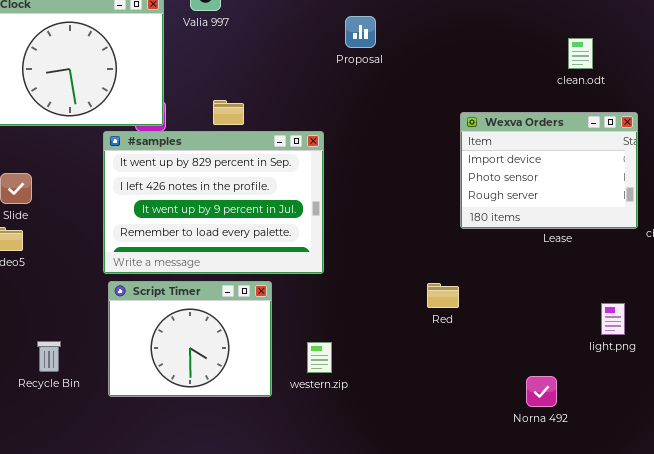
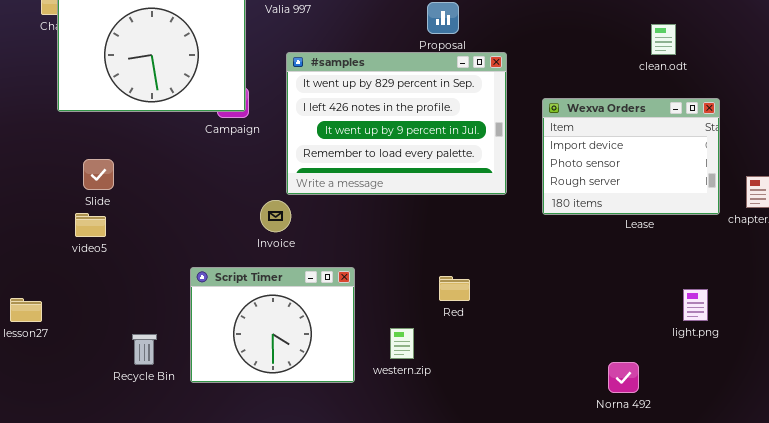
#samples: [103,131,324,274] -> [286,52,507,195], moved
Red: [427,283,459,308] -> [439,276,470,301], moved
Recycle Bin: [37,341,61,372] -> [132,334,157,365], moved

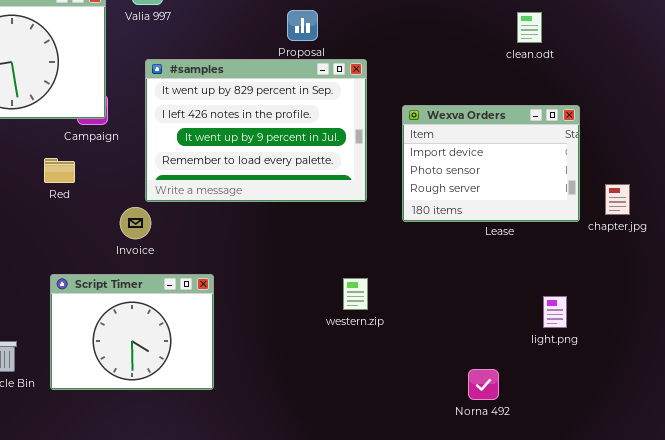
clean.odt: [651,24,676,55] -> [517,12,542,43], moved
Red: [439,276,470,301] -> [44,158,75,183], moved
western.zip: [390,328,414,359] -> [343,278,368,310], moved

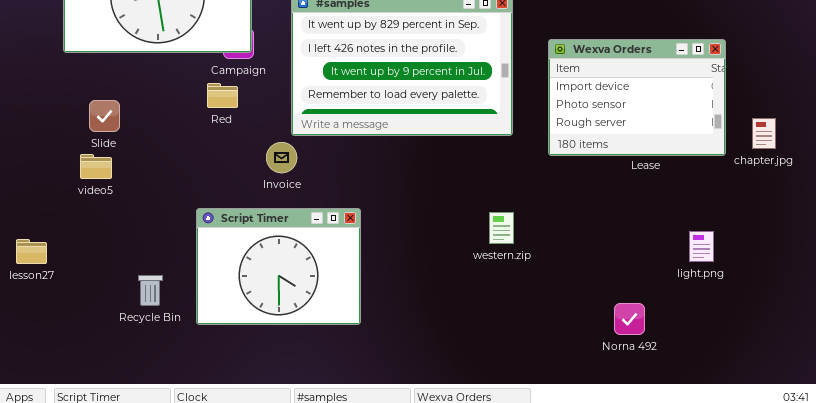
Red: [44,158,75,183] -> [207,83,238,108], moved

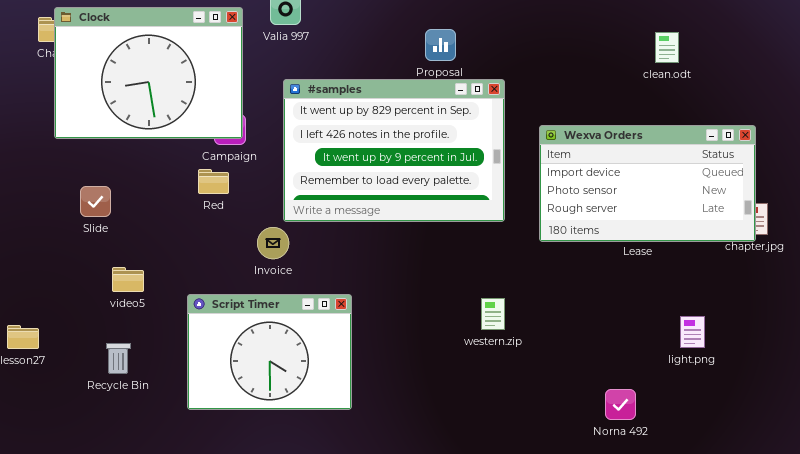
Wexva Orders: [548,39,726,156] -> [539,125,756,242], resized
video5: [80,154,112,179] -> [112,267,144,292], moved
Recycle Bin: [138,275,163,306] -> [106,343,131,374], moved

